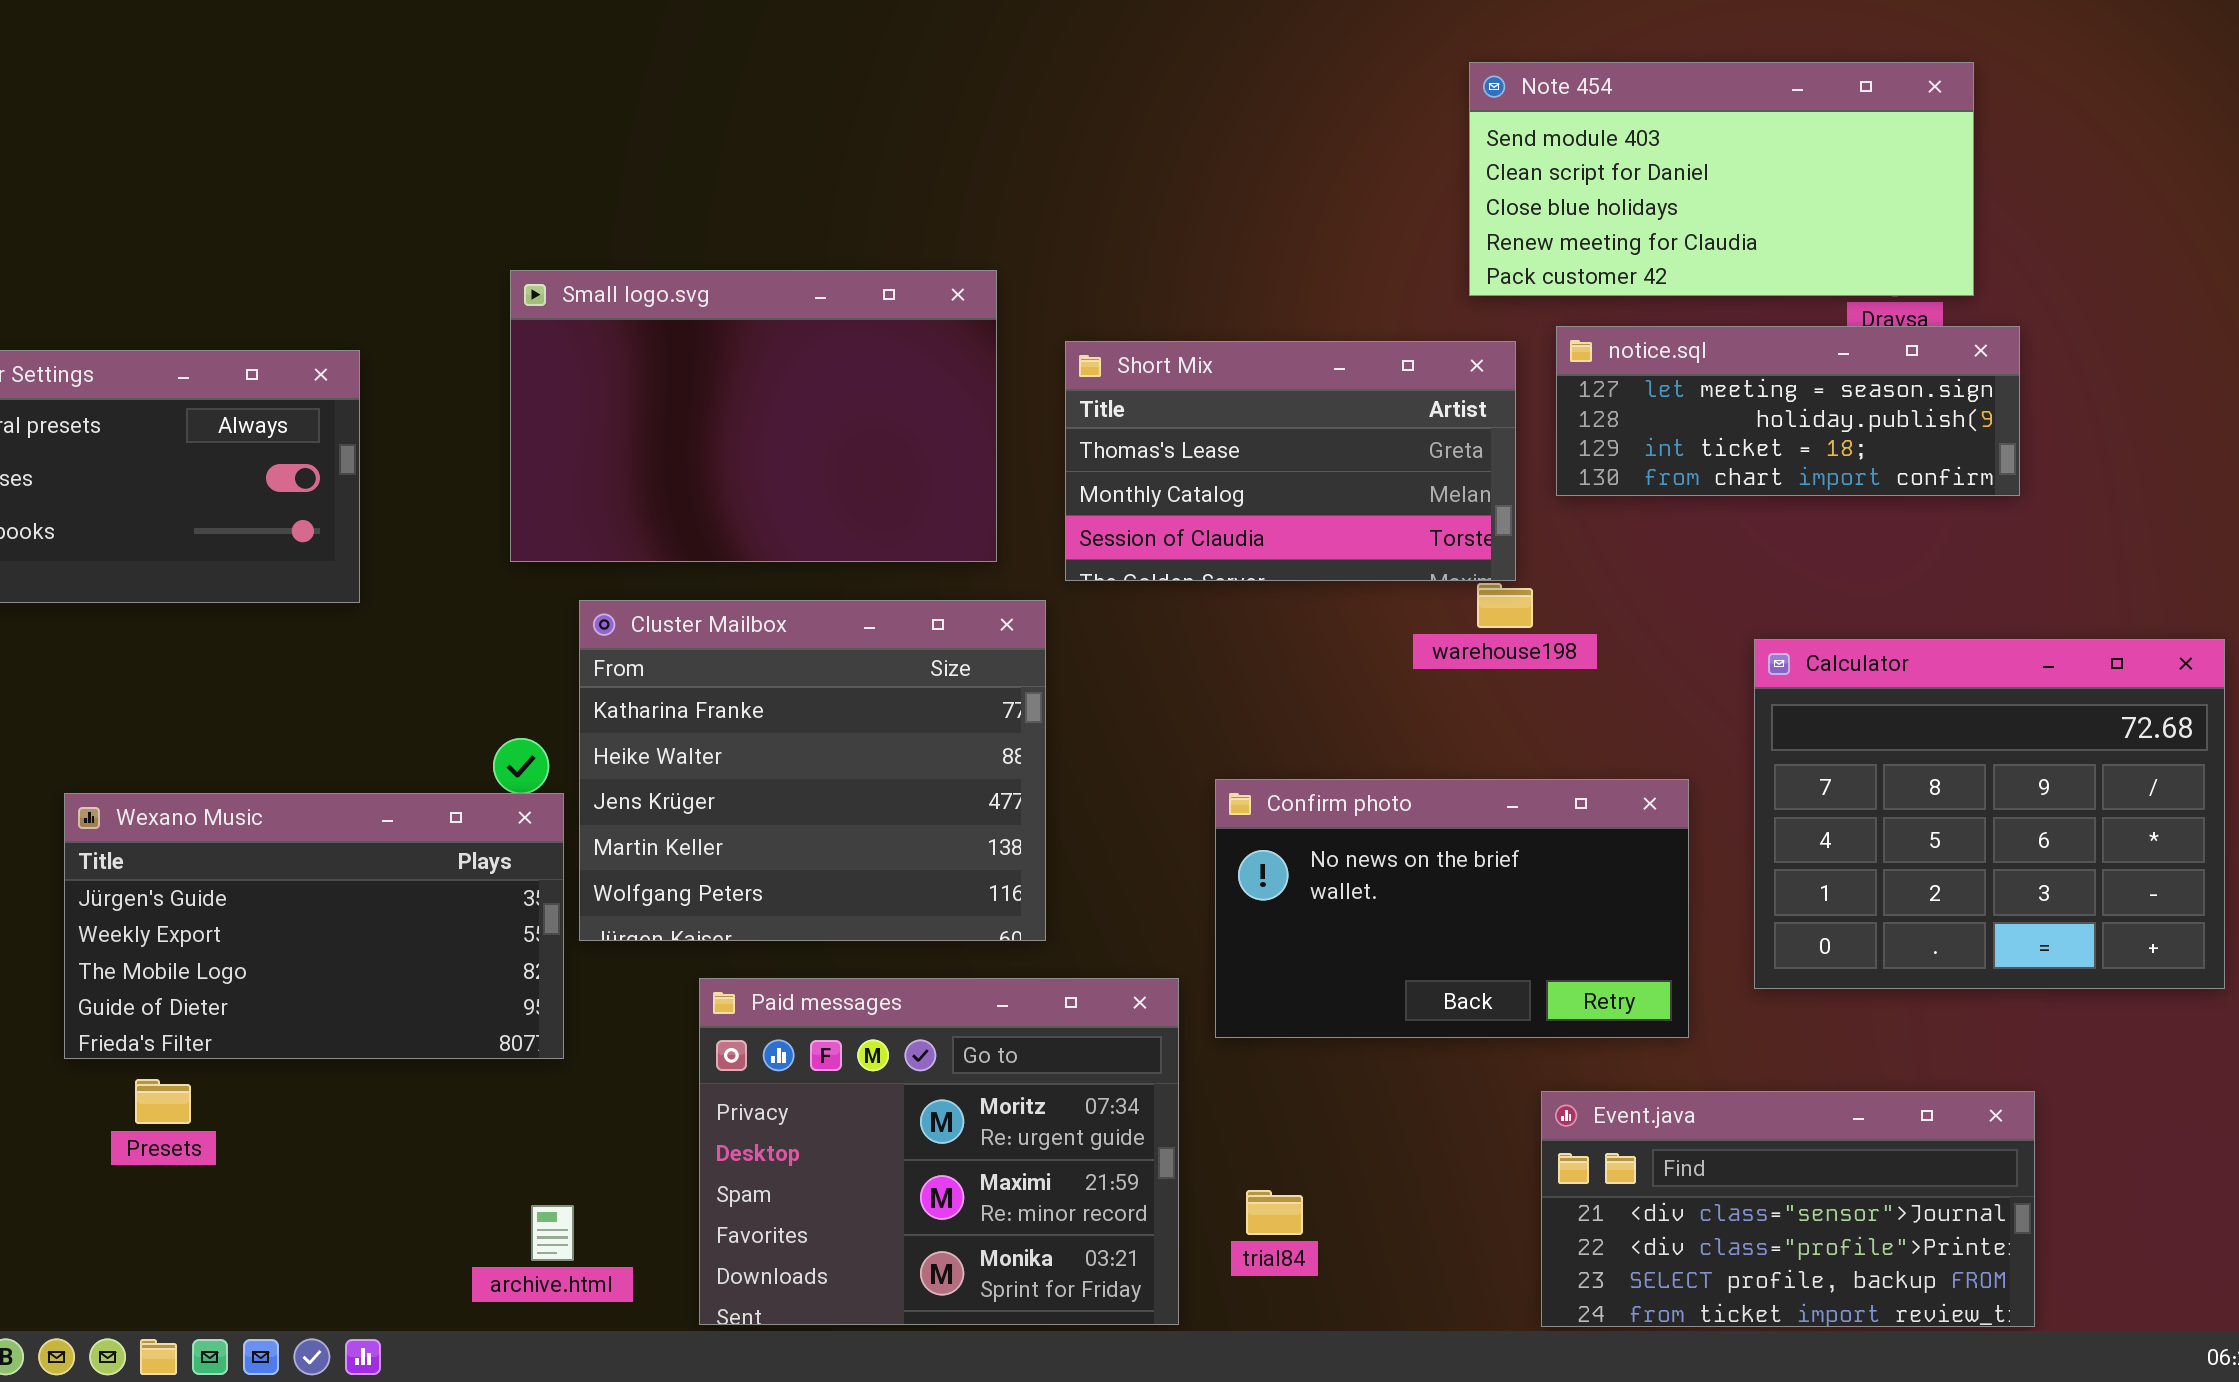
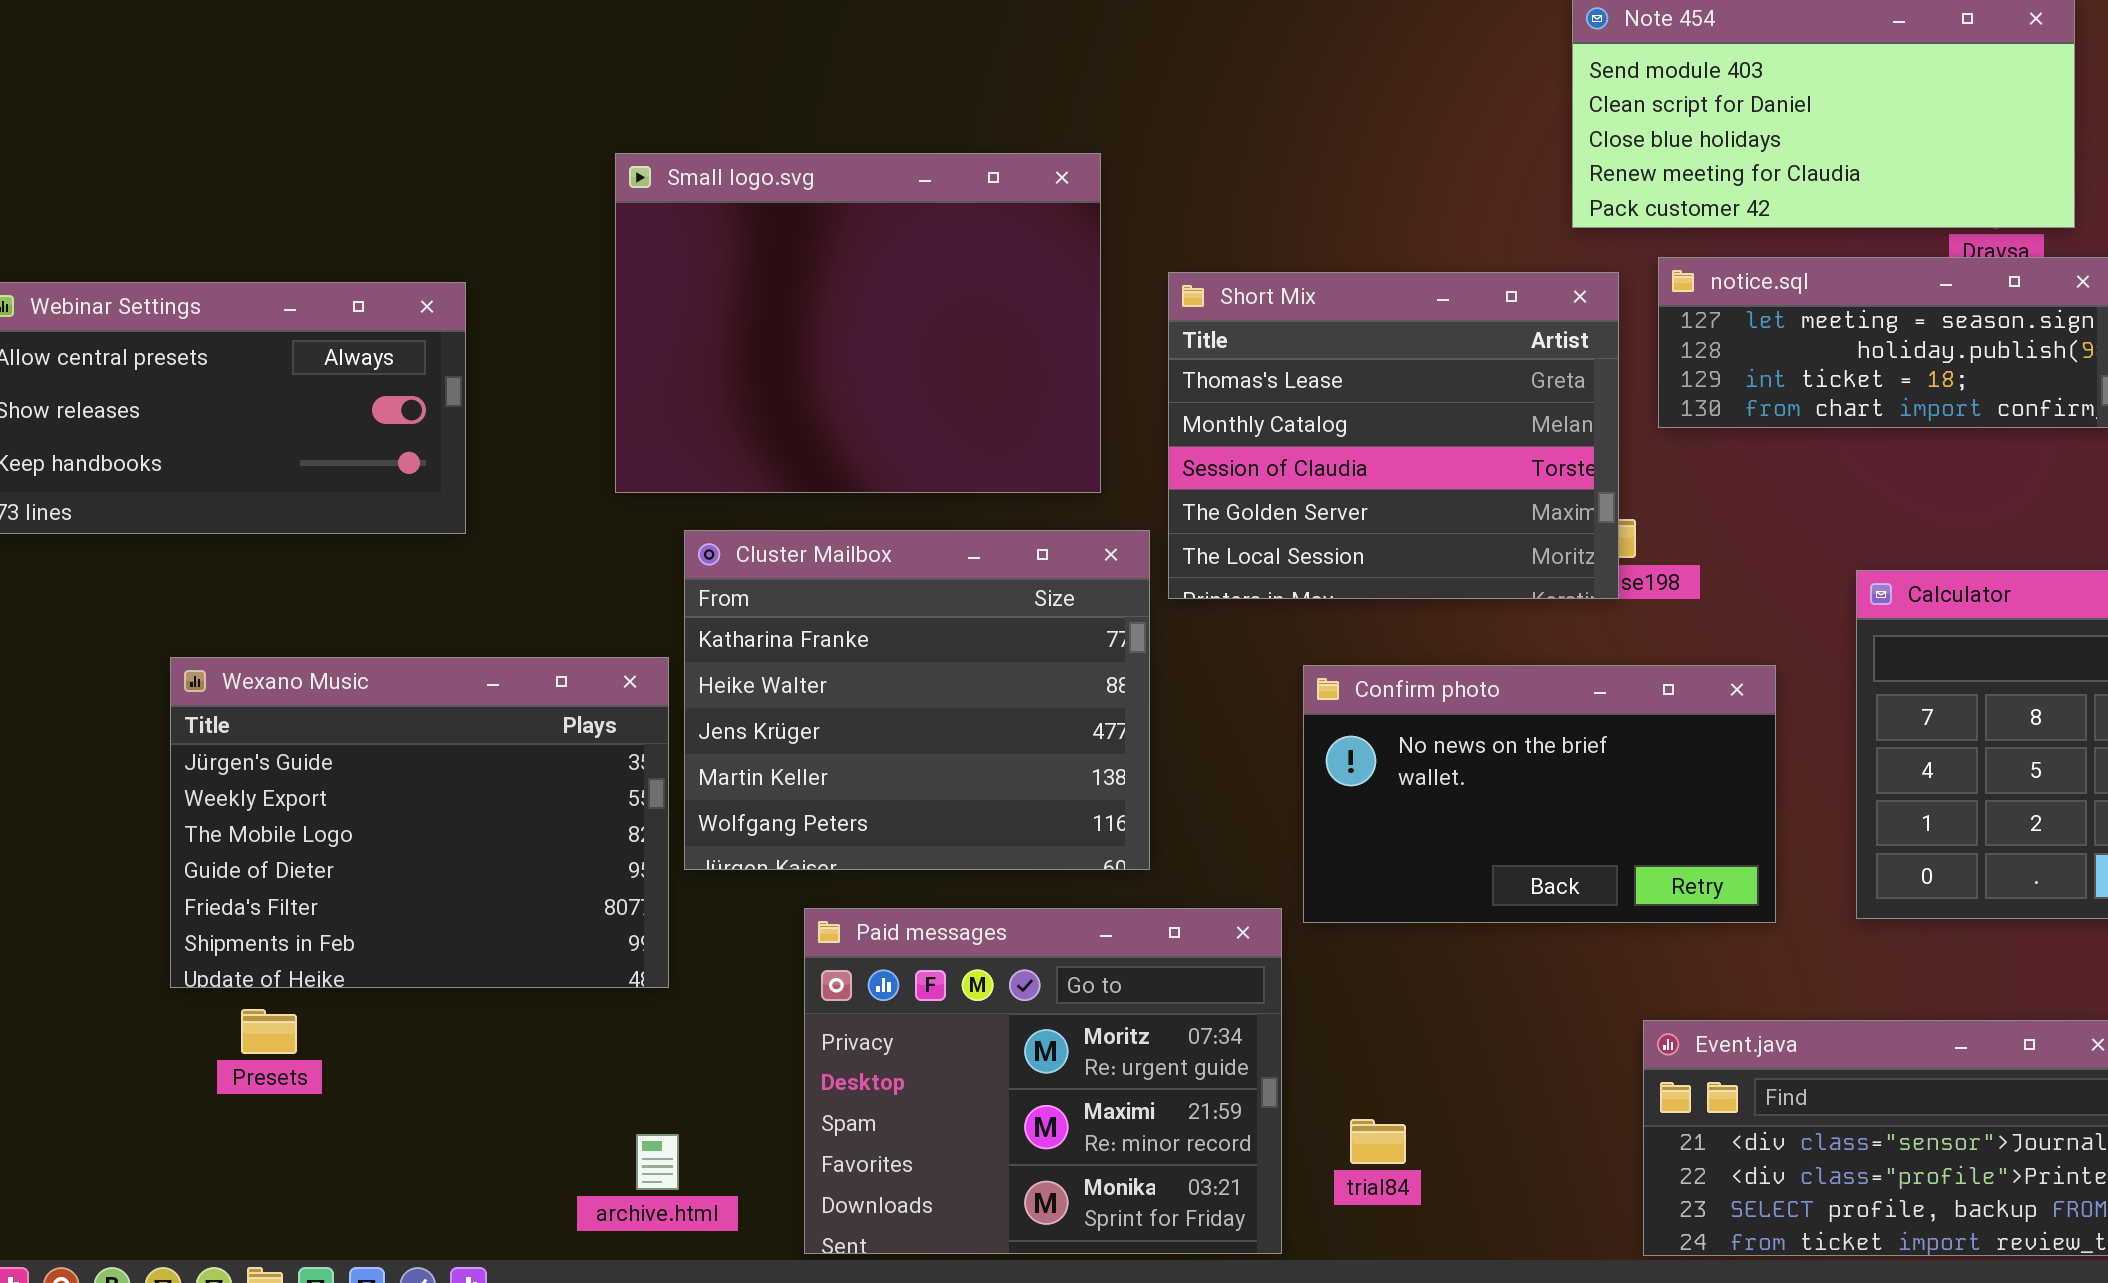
Small logo.svg: [510,270,997,562] -> [615,153,1101,493], resized
Short Mix: [1065,341,1516,581] -> [1168,272,1619,599], resized
Confirm photo: [1215,779,1689,1038] -> [1303,665,1776,923], moved
Wexano Music: [64,793,564,1059] -> [170,657,669,988], resized

